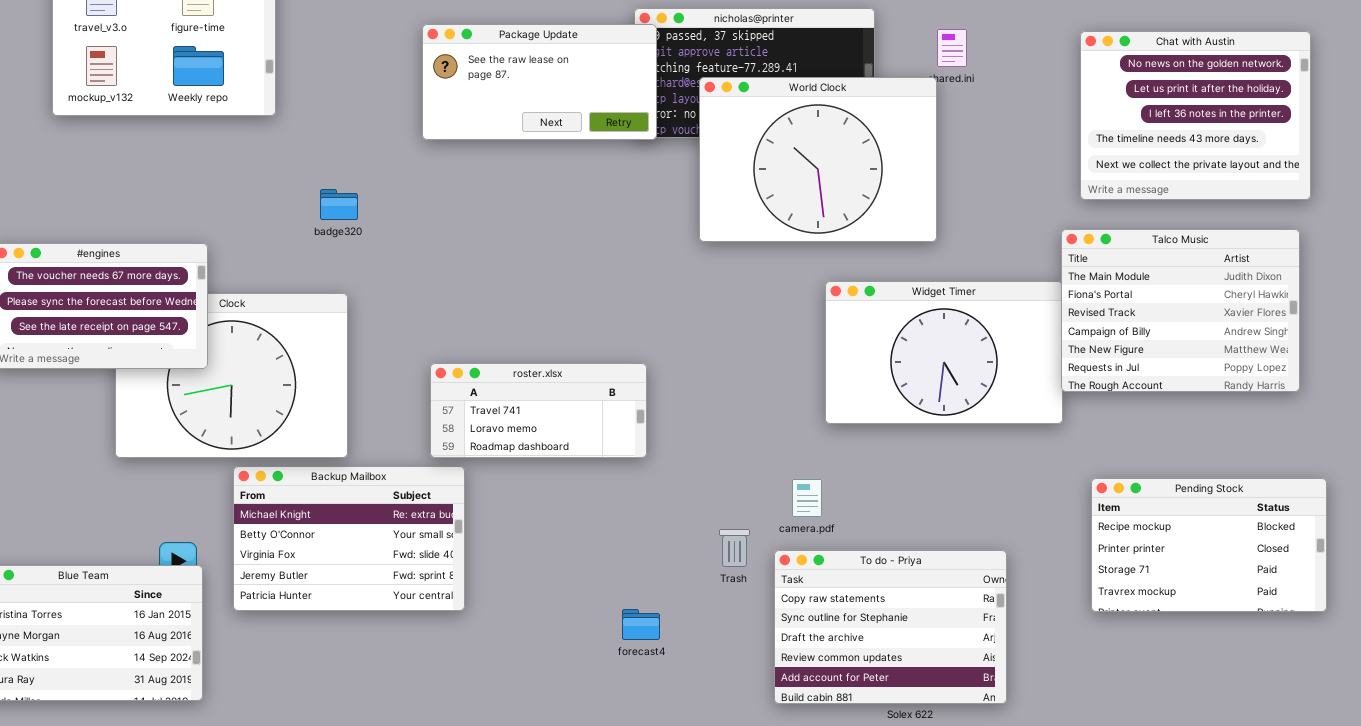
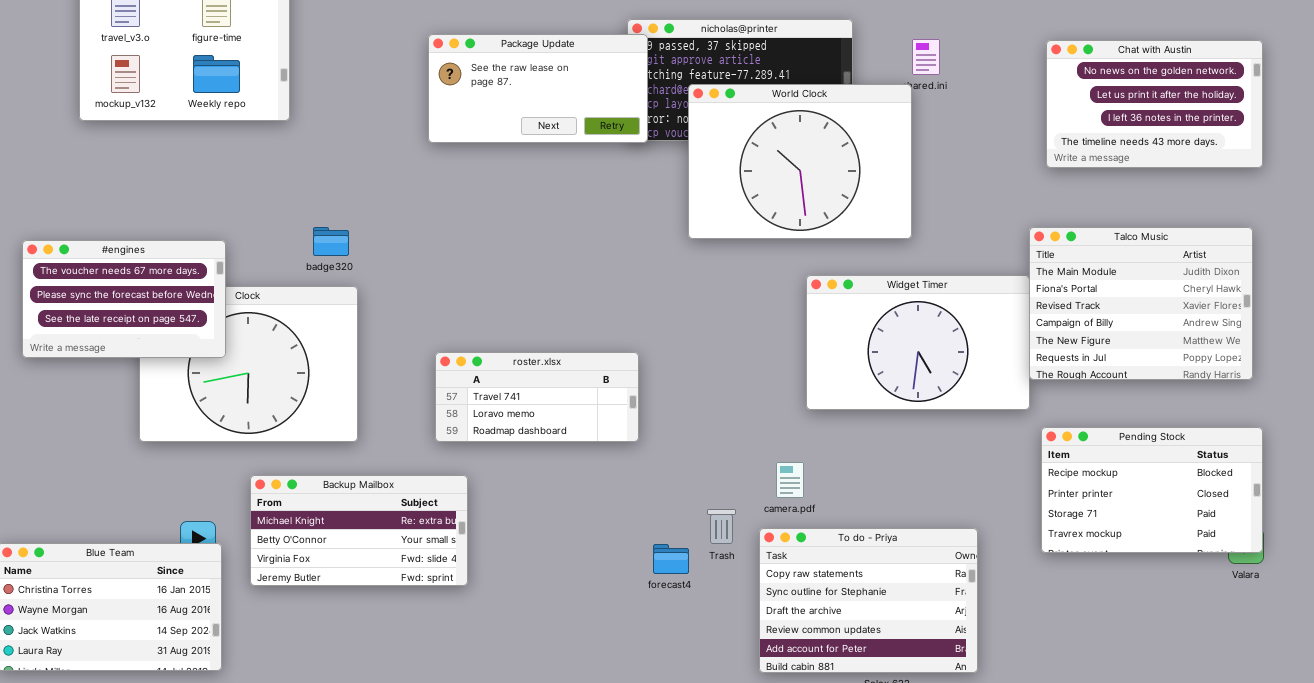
Chat with Austin: [1080,31,1311,200] -> [1046,40,1263,168], resized
badge320: [320,189,358,220] -> [313,227,349,256], moved
Backup Mailbox: [233,466,465,611] -> [250,475,468,586], resized
Pending Stock: [1091,478,1327,612] -> [1041,427,1263,553], moved
forecast4: [622,609,660,640] -> [653,544,689,574], moved

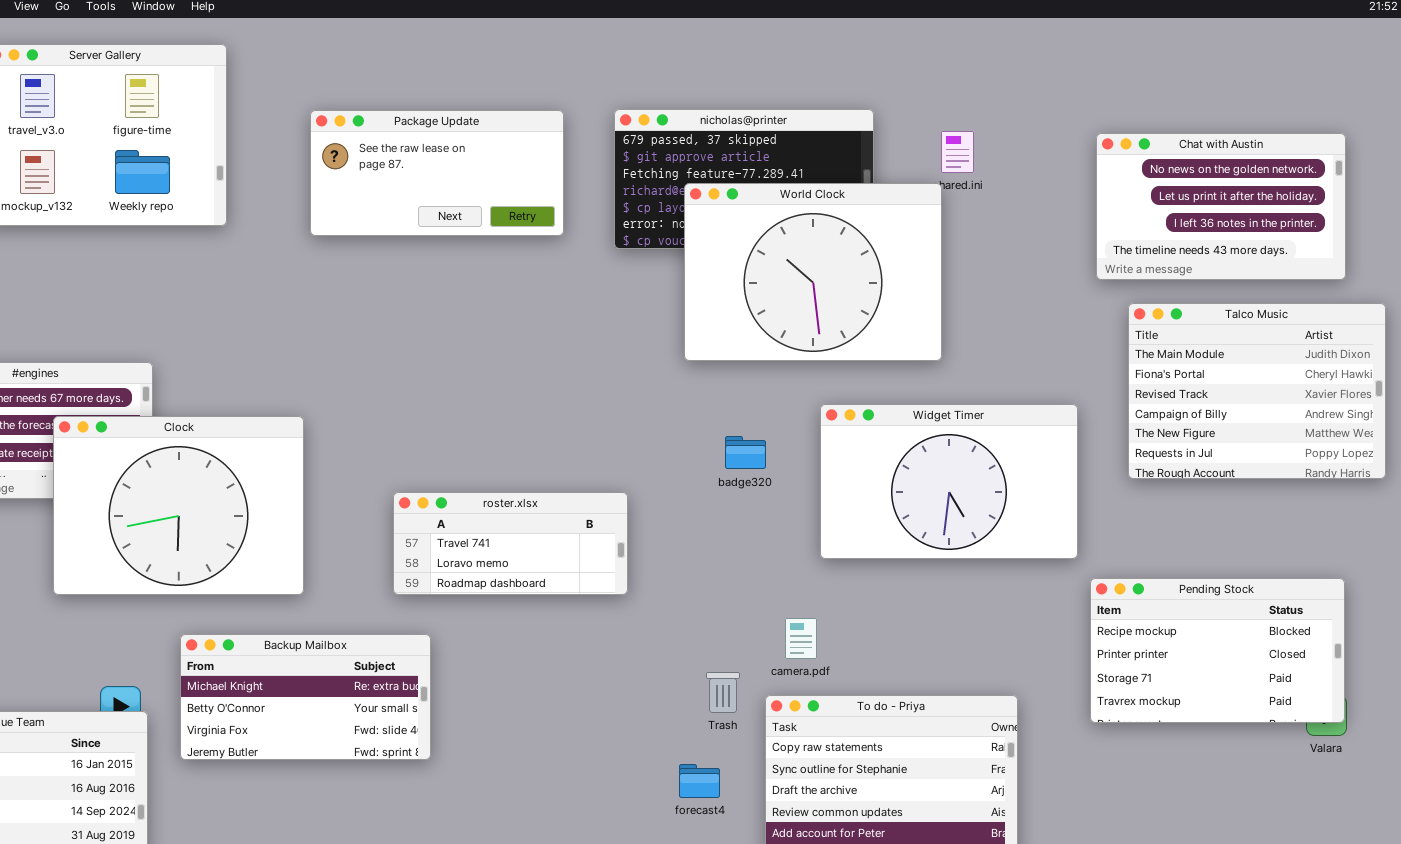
Package Update: [428,34,648,143] -> [310,110,564,236], moved
badge320: [313,227,349,256] -> [725,436,766,469], moved
Talco Music: [1029,227,1253,380] -> [1128,303,1386,479], moved
Clock: [139,286,358,442] -> [53,416,304,595], raised
forecast4: [653,544,689,574] -> [679,764,720,798], moved

